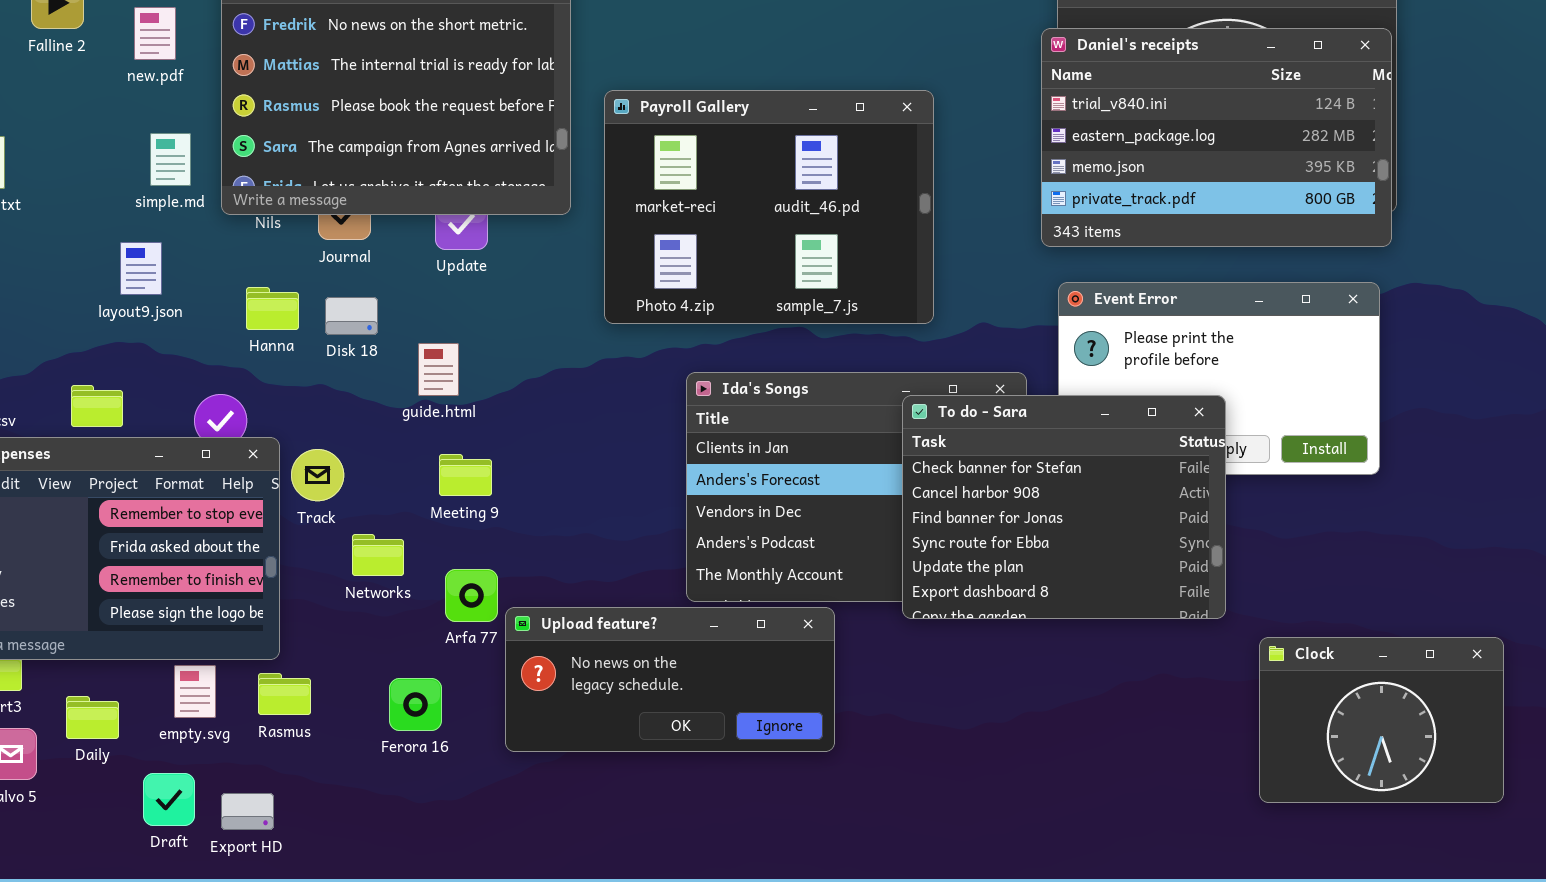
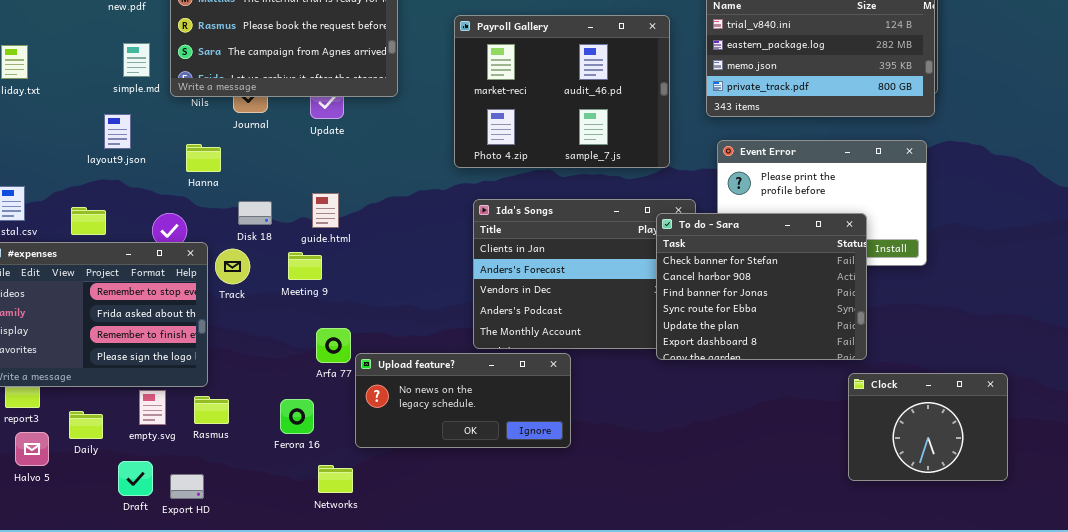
Payroll Gallery: [604,90,934,324] -> [454,15,670,168], moved
Disk 18: [325,297,378,335] -> [238,201,272,225], moved
guide.html: [418,343,459,396] -> [312,193,339,228], moved
To do - Sara: [902,395,1226,619] -> [656,213,867,360], moved
Meeting 9: [439,454,492,496] -> [288,252,322,280], moved
Networks: [352,534,404,576] -> [318,465,353,493], moved

